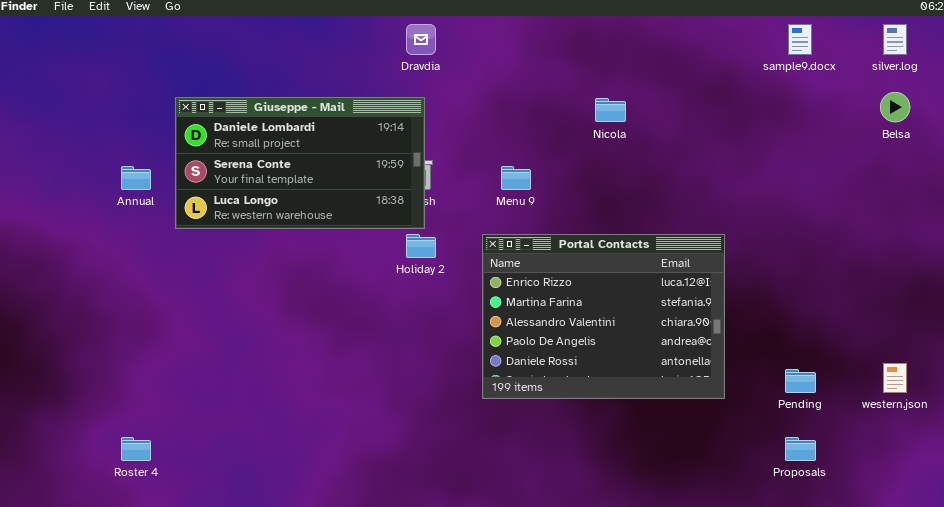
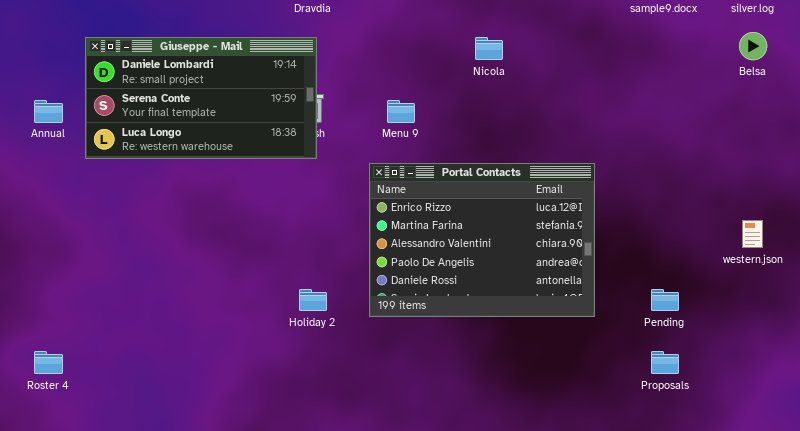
Holiday 2: [406,234,436,258] -> [299,289,327,311], moved
western.json: [883,363,907,393] -> [742,220,763,248], moved

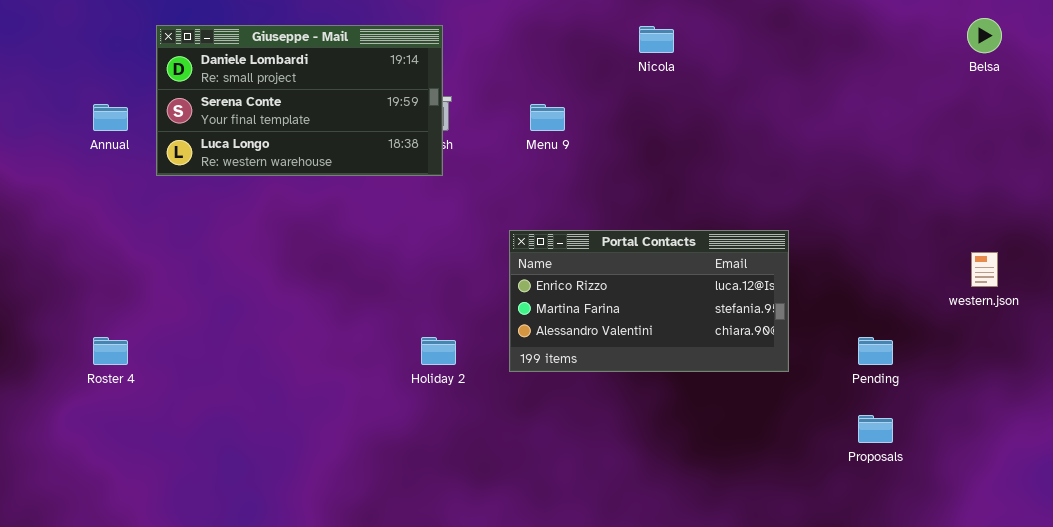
Portal Contacts: [369,163,595,317] -> [509,230,789,372], resized
Roster 4: [34,351,63,374] -> [93,337,128,365], moved

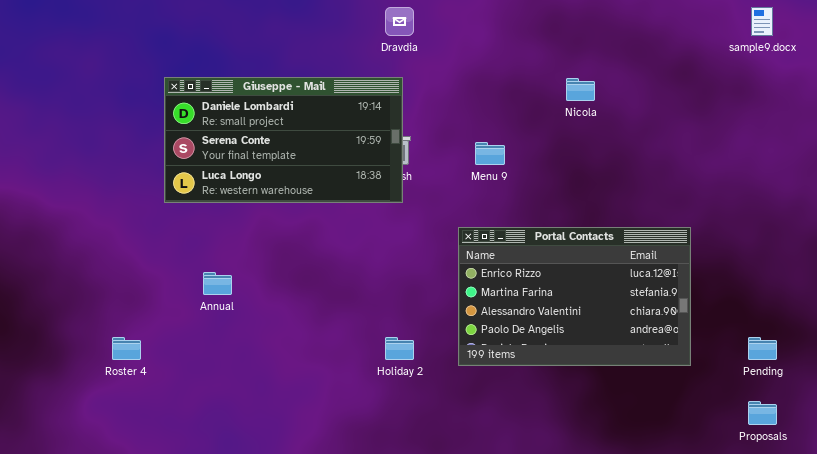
Annual: [93,104,128,131] -> [203,272,232,295], moved
Portal Contacts: [509,230,789,372] -> [458,227,691,366], resized

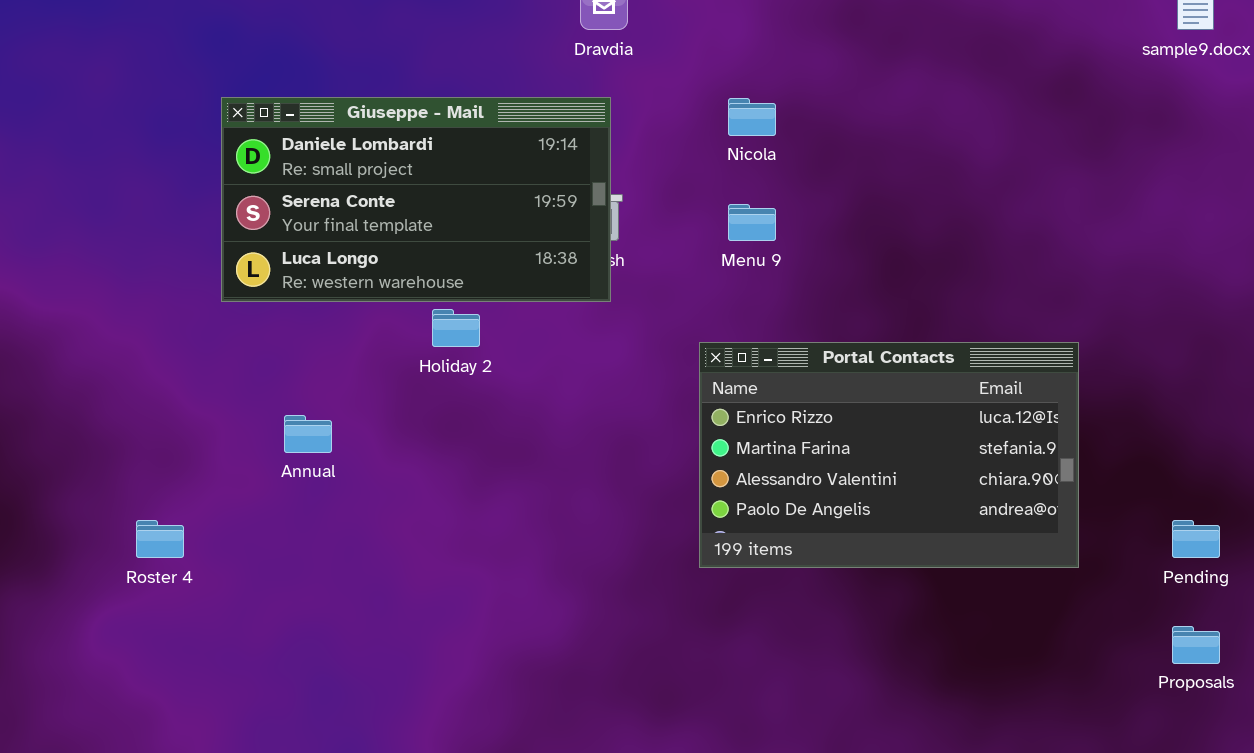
Nicola: [566,78,595,101] -> [728,98,776,136], moved
Holiday 2: [385,337,414,360] -> [432,309,480,347], moved

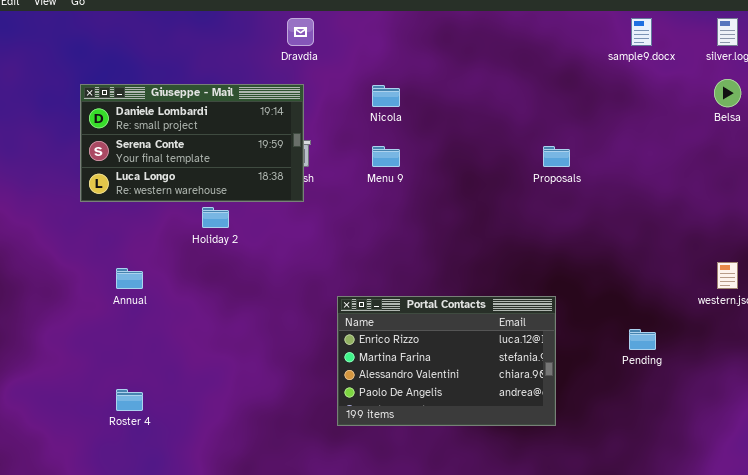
Portal Contacts: [699,342,1079,568] -> [337,296,556,426], moved
Roster 4: [136,520,184,558] -> [116,389,143,411], moved
Proposals: [1172,626,1220,664] -> [543,146,570,167], moved

